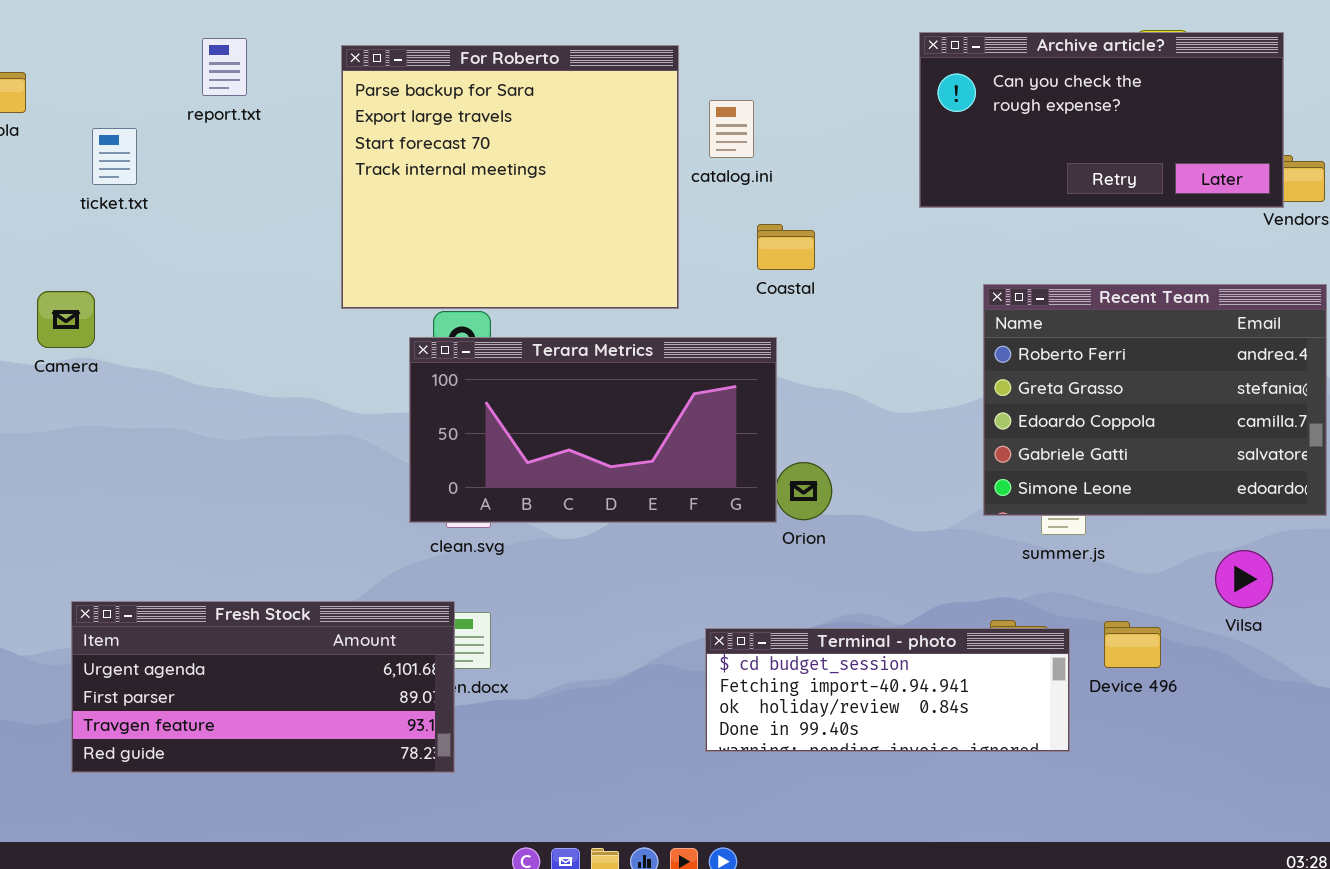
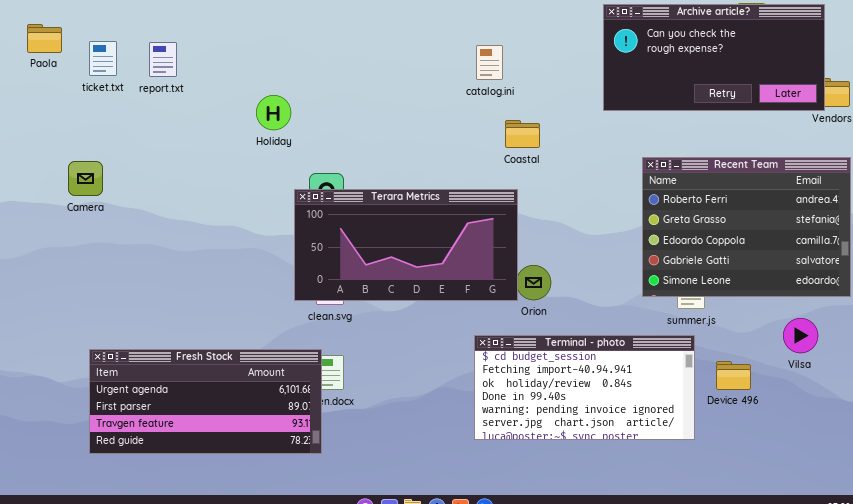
report.txt: [202,38,247,96] -> [149,42,177,77], moved
For Roberto: [341,45,679,309] -> none, closed
ticket.txt: [92,128,137,185] -> [89,41,117,76], moved
Terminal - photo: [705,628,1070,752] -> [474,335,695,440], resized

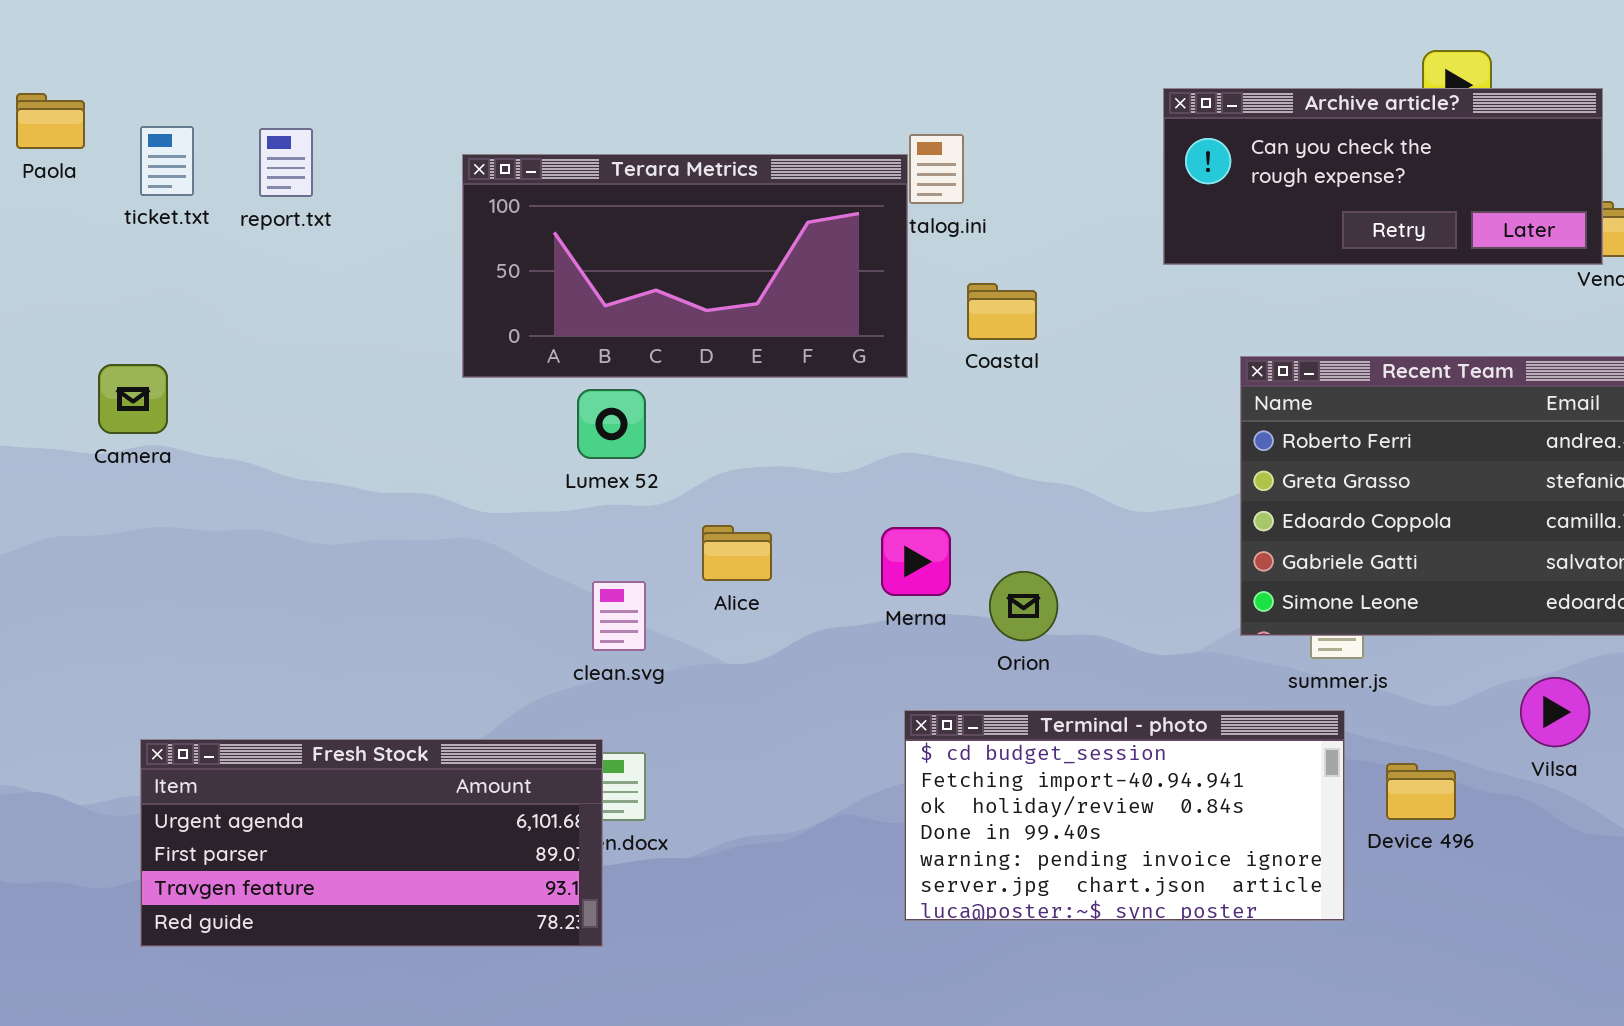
Archive article?: [603,4,825,111] -> [1163,88,1603,265], resized
Terara Metrics: [294,189,518,301] -> [462,154,908,378], moved

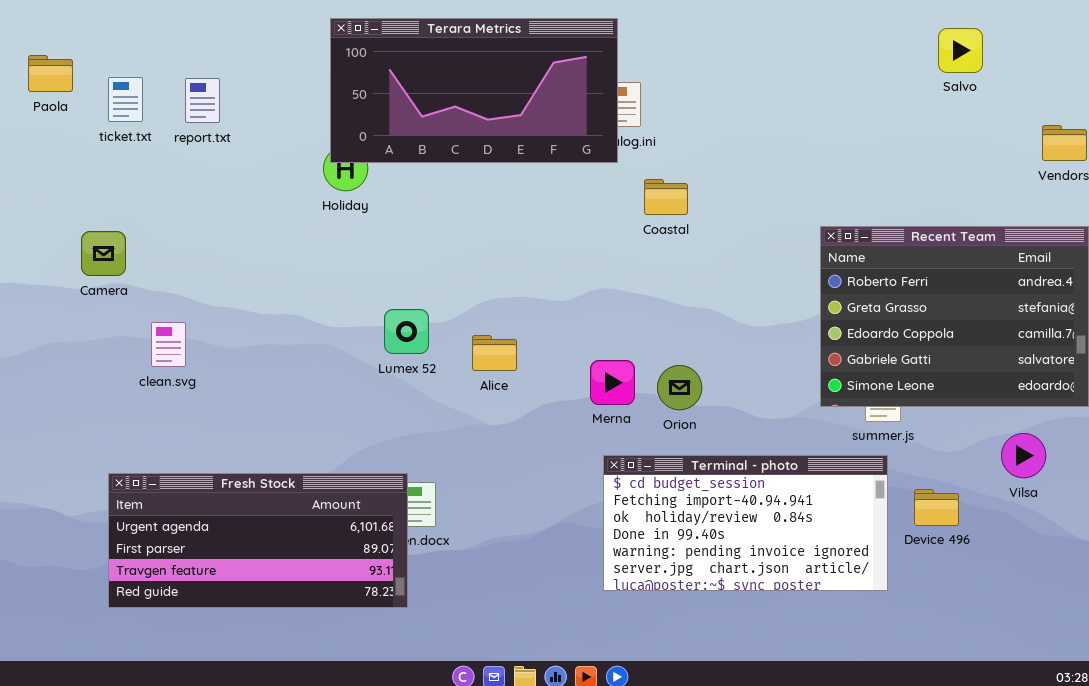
Archive article?: [1163,88,1603,265] -> none, closed
Terara Metrics: [462,154,908,378] -> [330,18,618,163], moved
Lumex 52: [577,389,646,459] -> [384,309,429,354], moved
Merna: [881,527,951,596] -> [590,360,635,405], moved
clean.svg: [592,581,646,651] -> [151,322,186,367], moved

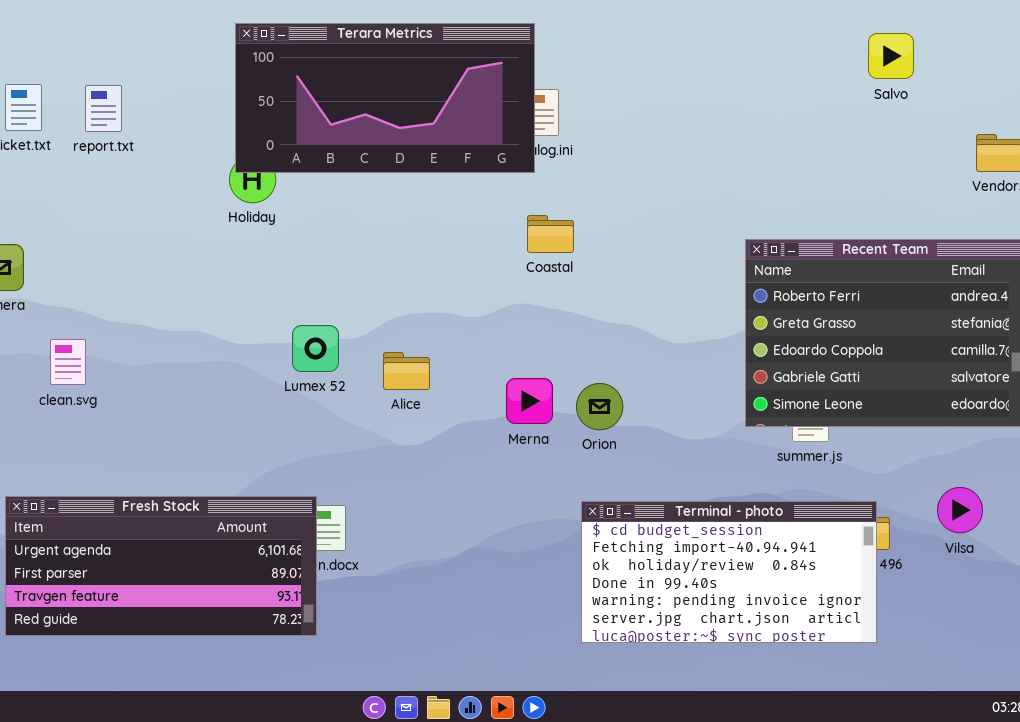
Coastal: [644,179,688,215] -> [527,215,574,253], moved
Vilsa: [1001,433,1046,478] -> [937,487,983,533], moved
Terminal - photo: [603,455,888,591] -> [581,501,877,643], moved

